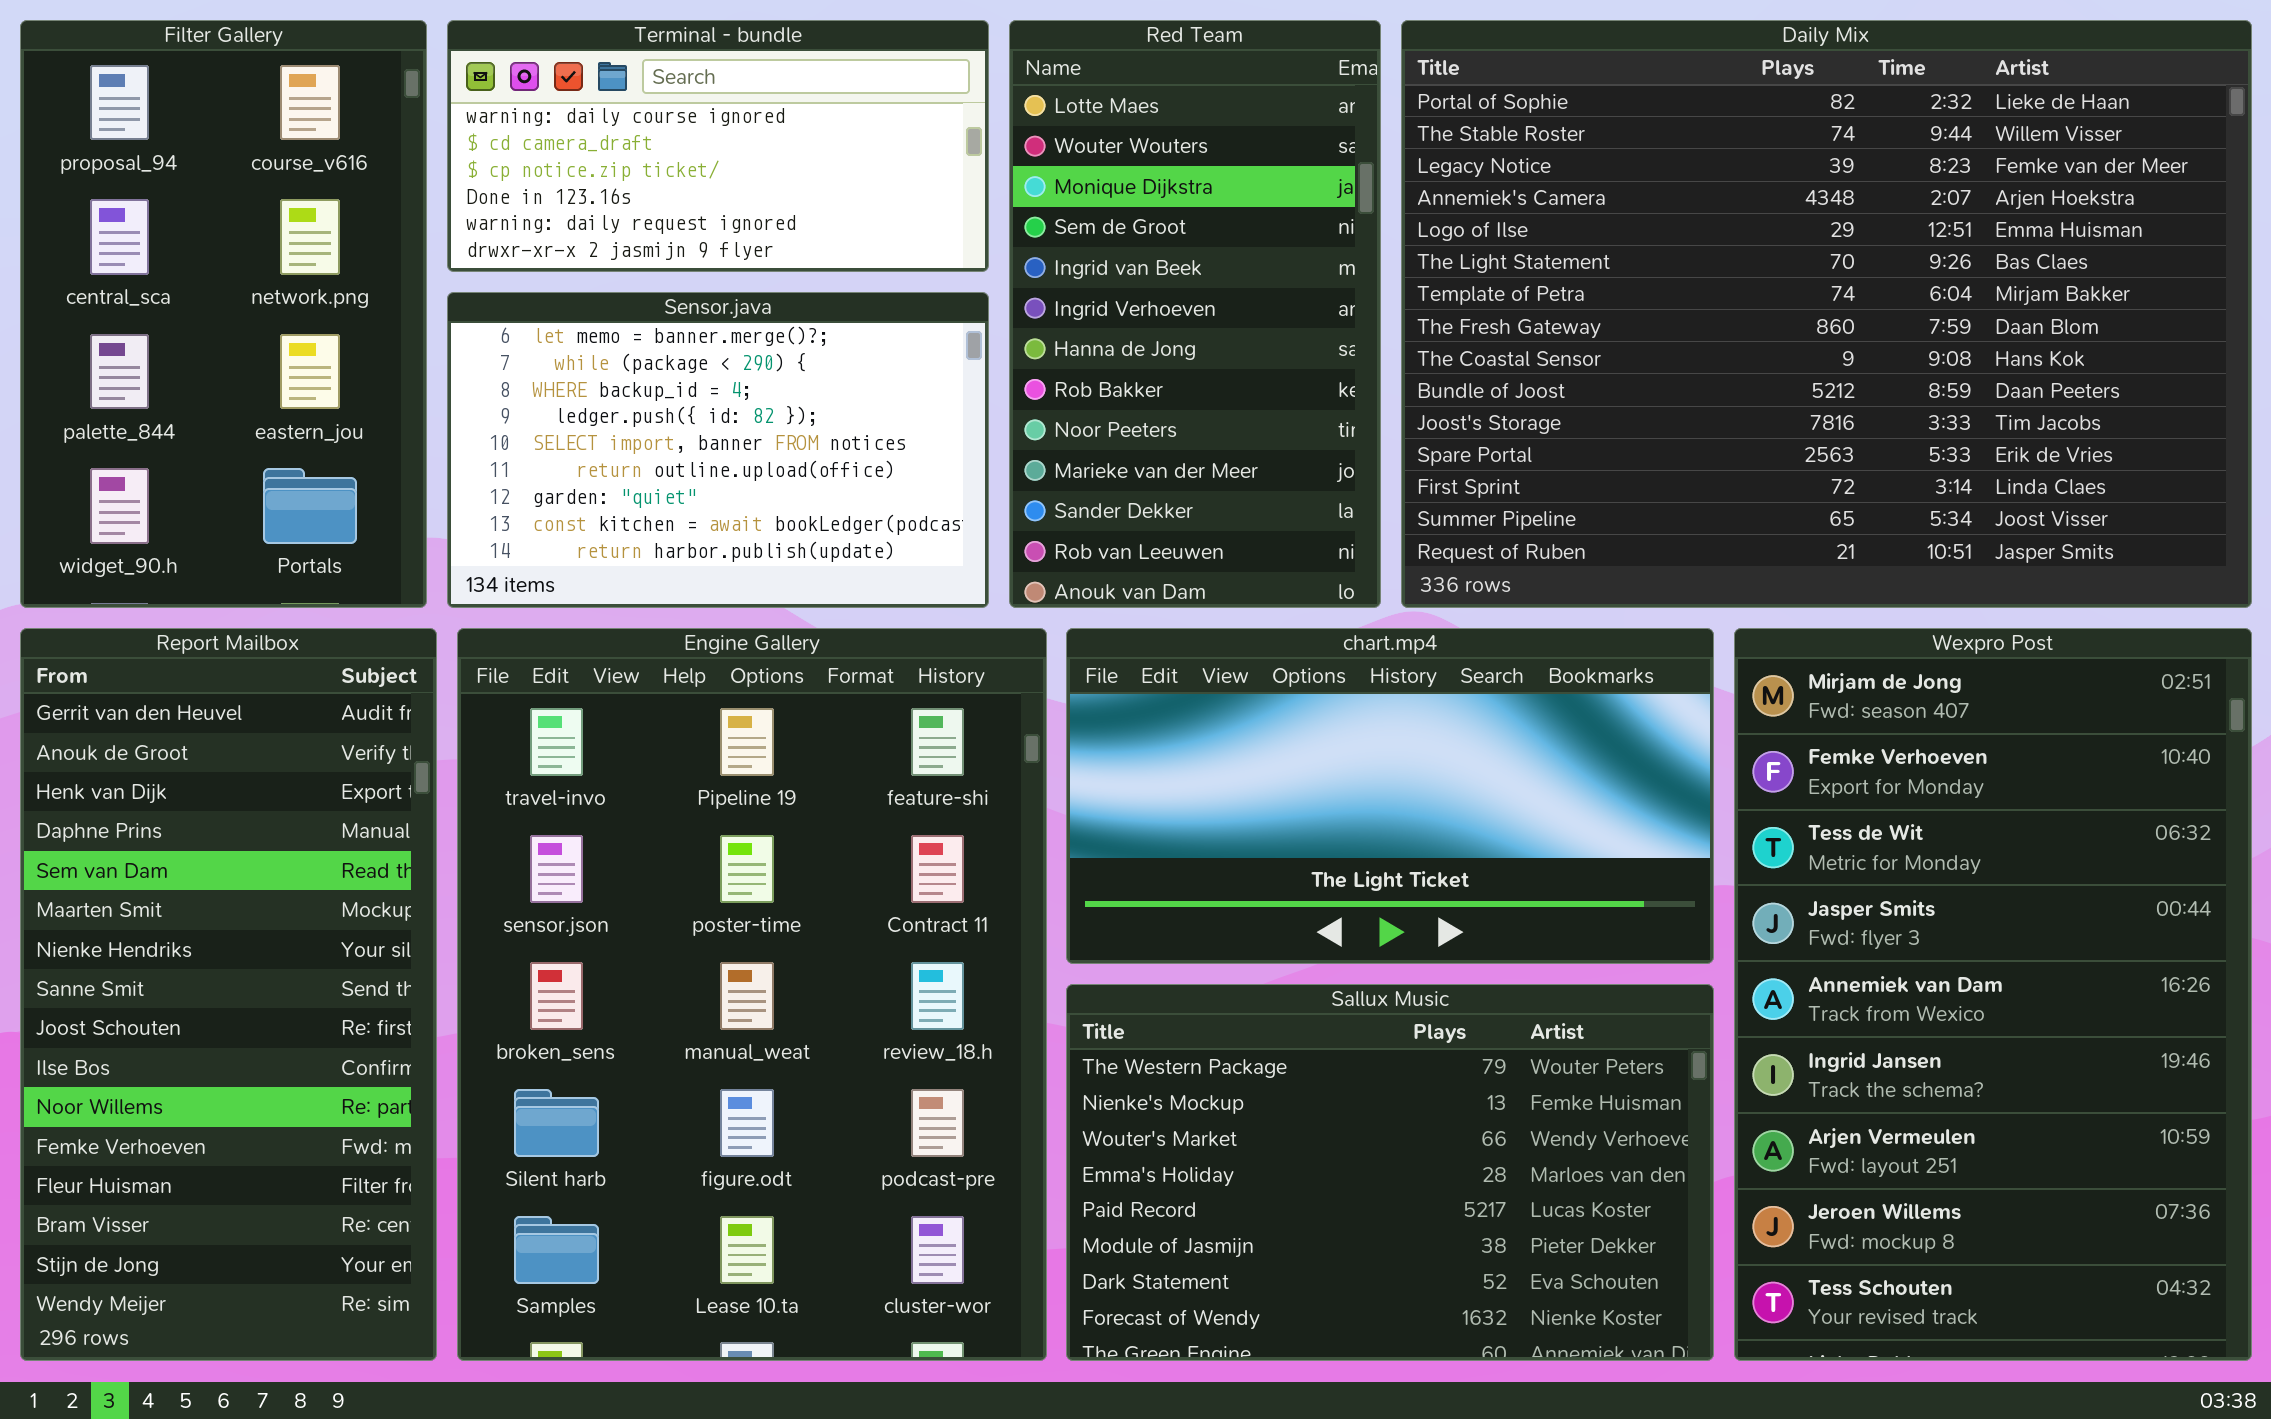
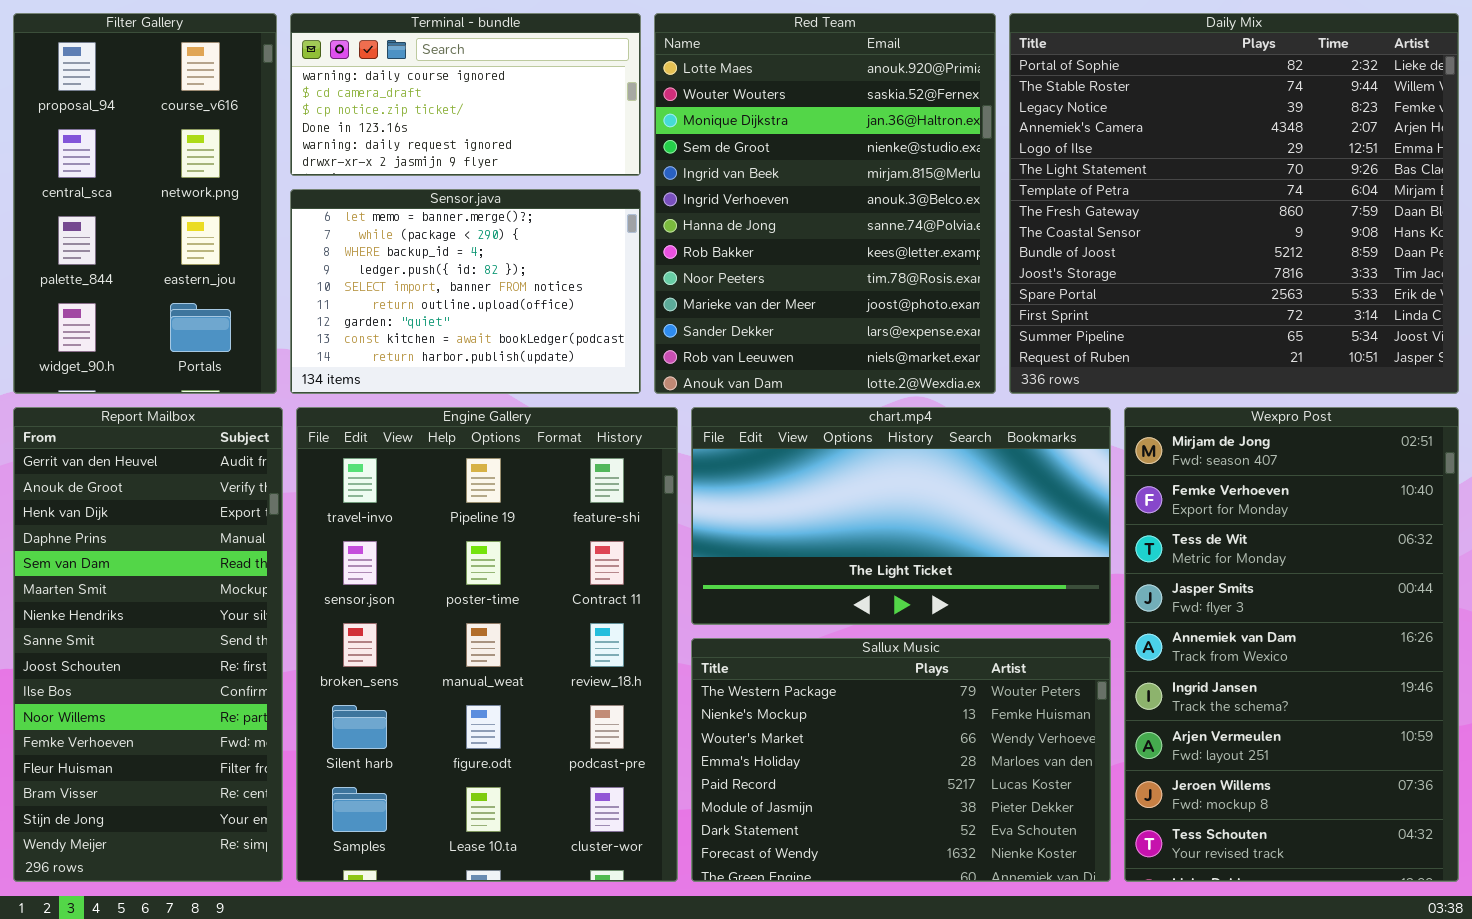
Red Team: [1009,20,1381,608] -> [654,13,996,394], resized
Daily Mix: [1401,20,2252,608] -> [1009,13,1459,394], resized

